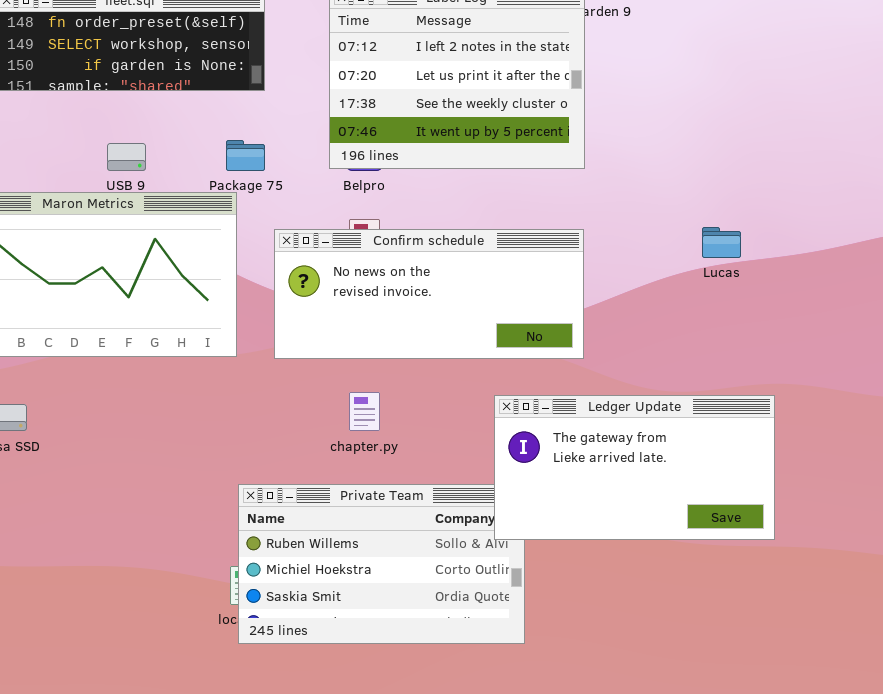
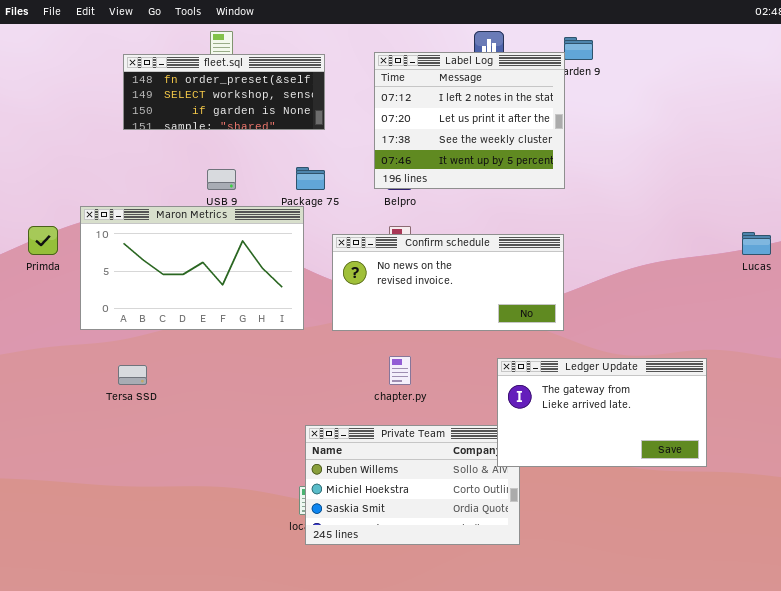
Lucas: [702,227,741,258] -> [742,232,771,255], moved

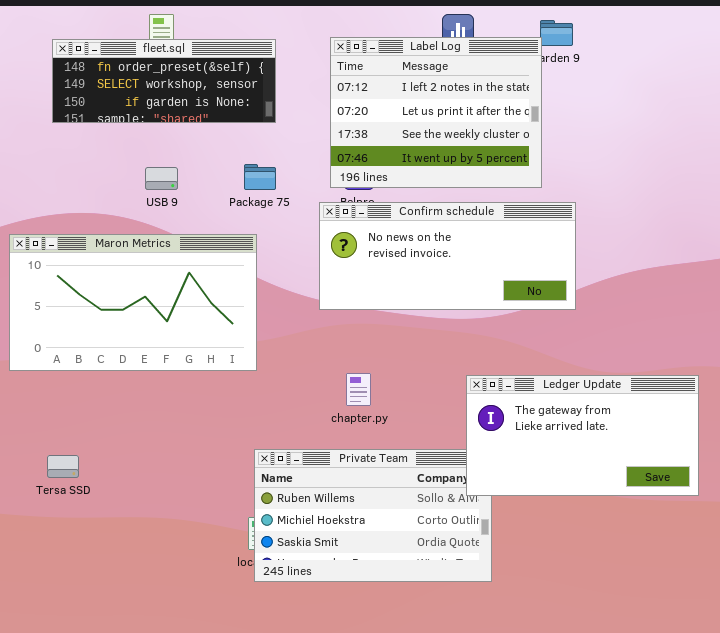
Maron Metrics: [80,206,304,330] -> [9,234,257,371], moved
Confirm schedule: [332,234,564,331] -> [319,202,576,310], moved
Tersa SSD: [118,365,147,385] -> [47,455,79,478], moved

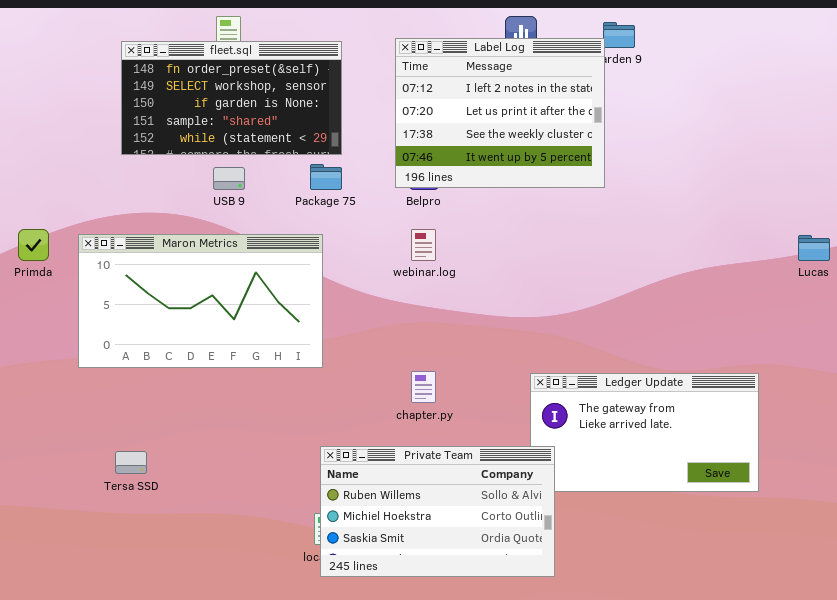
fleet.sql: [52,39,276,123] -> [121,41,342,155], resized
Confirm schedule: [319,202,576,310] -> none, closed
Private Team: [254,449,492,582] -> [320,446,555,577], raised

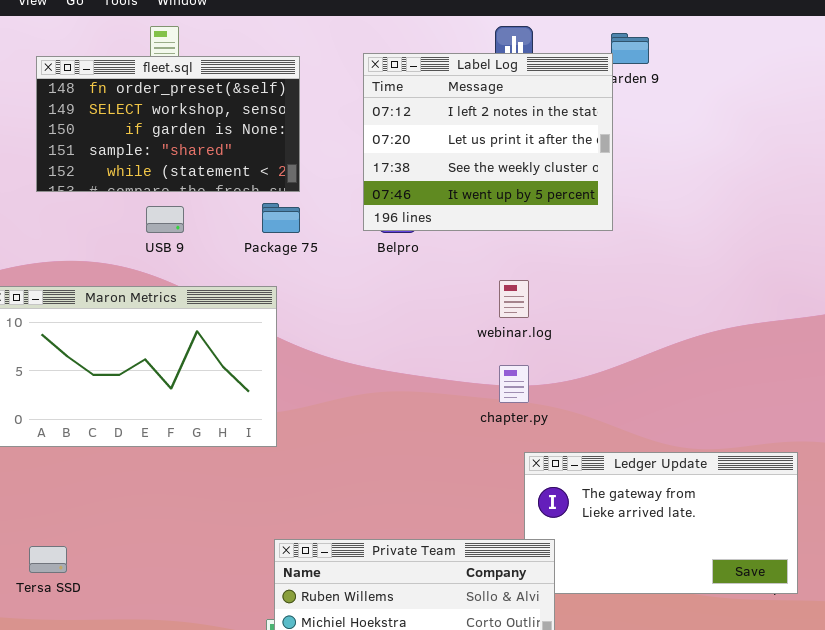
webinar.log: [411,229,436,261] -> [499,280,529,318], moved
chapter.py: [411,371,436,403] -> [499,365,529,403], moved

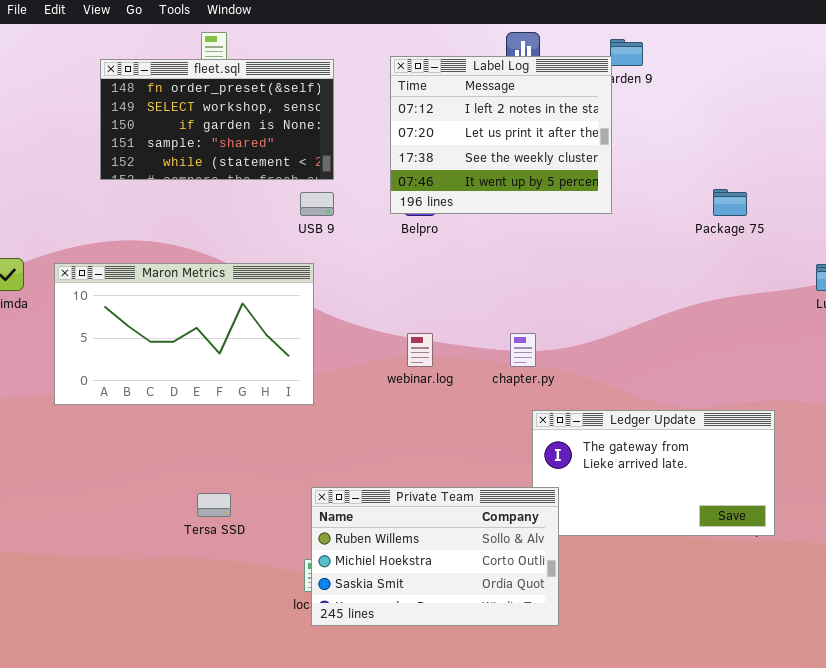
Package 75: [262,203,300,233] -> [713,189,747,216], moved
USB 9: [146,206,184,233] -> [300,192,334,216], moved
webinar.log: [499,280,529,318] -> [407,333,433,367], moved
Tersa SSD: [29,546,67,573] -> [197,493,231,517], moved

